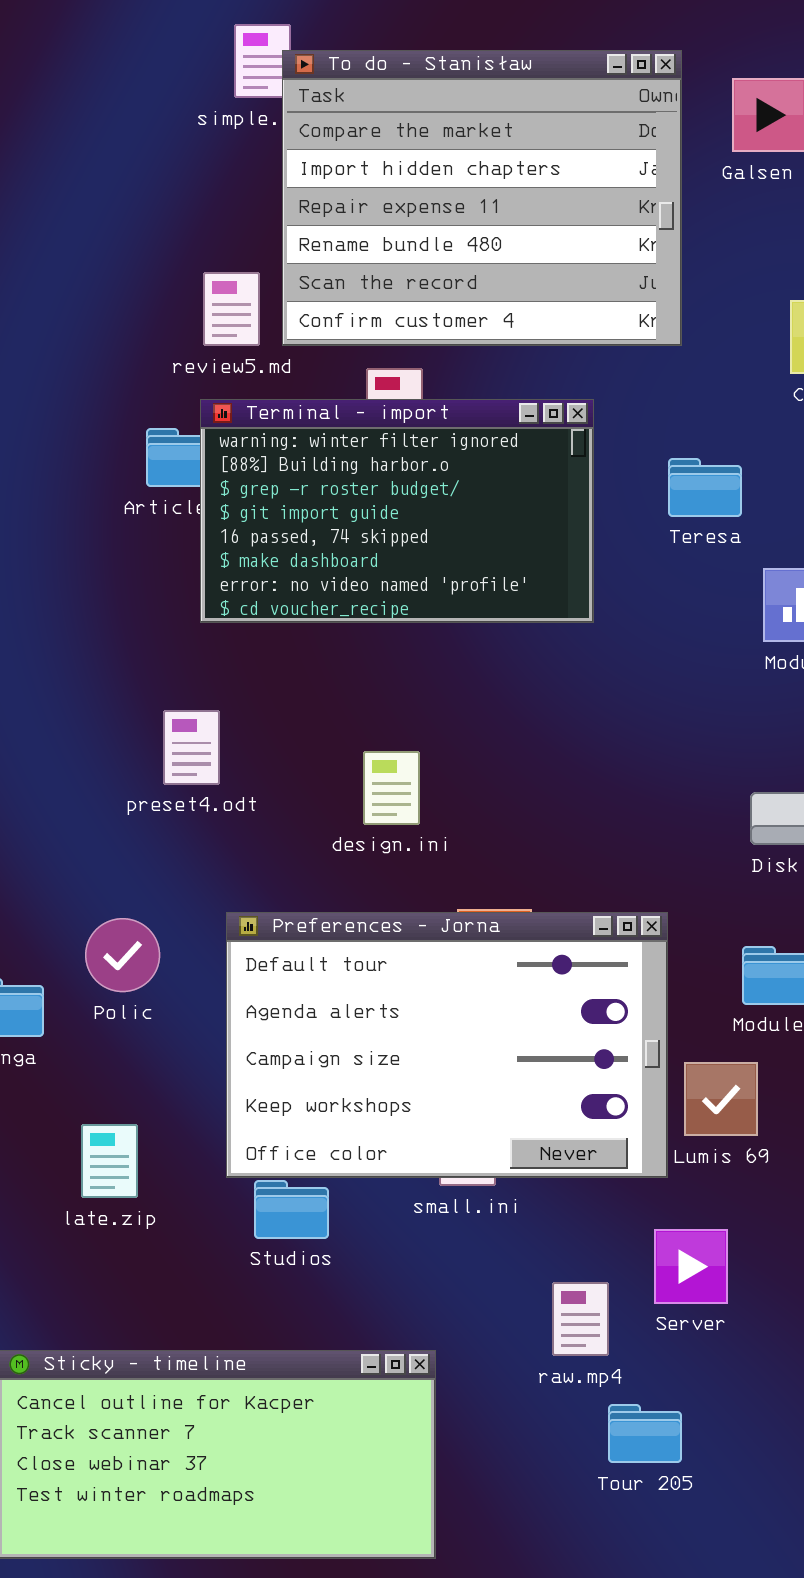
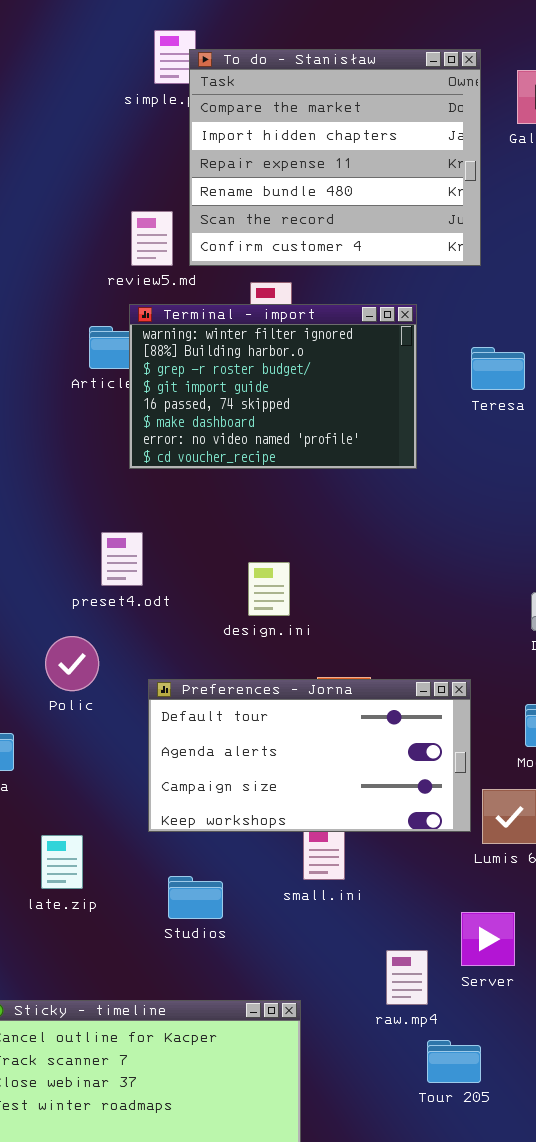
Preferences - Jorna: [226,912,668,1178] -> [148,679,471,832], resized
Polic: [85,918,160,992] -> [45,636,99,691], moved

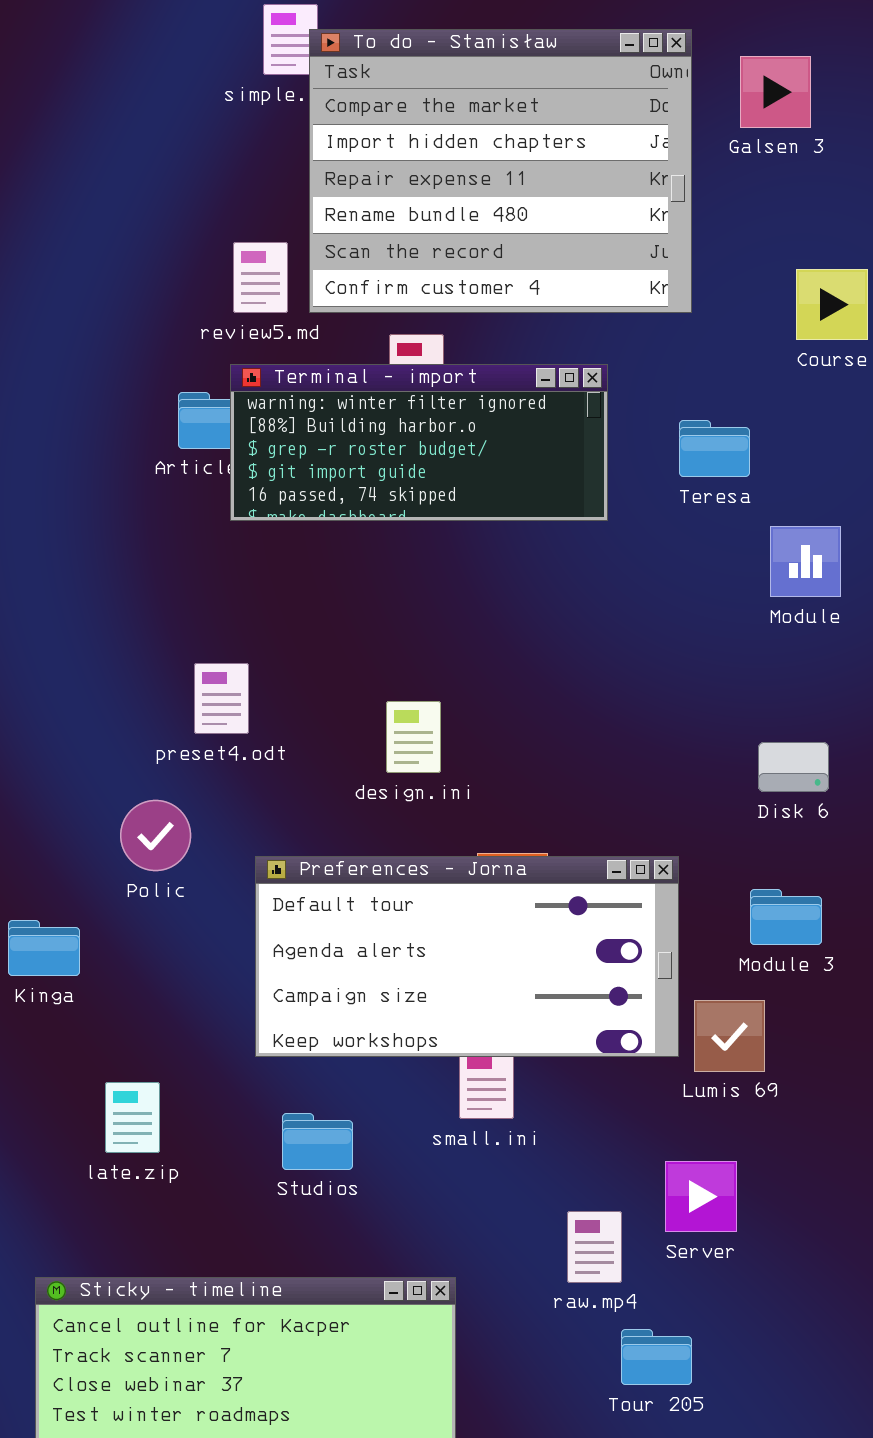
Terminal - import: [129,304,417,469] -> [230,364,608,521], resized
late.zip: [41,835,83,889] -> [105,1082,160,1153], moved

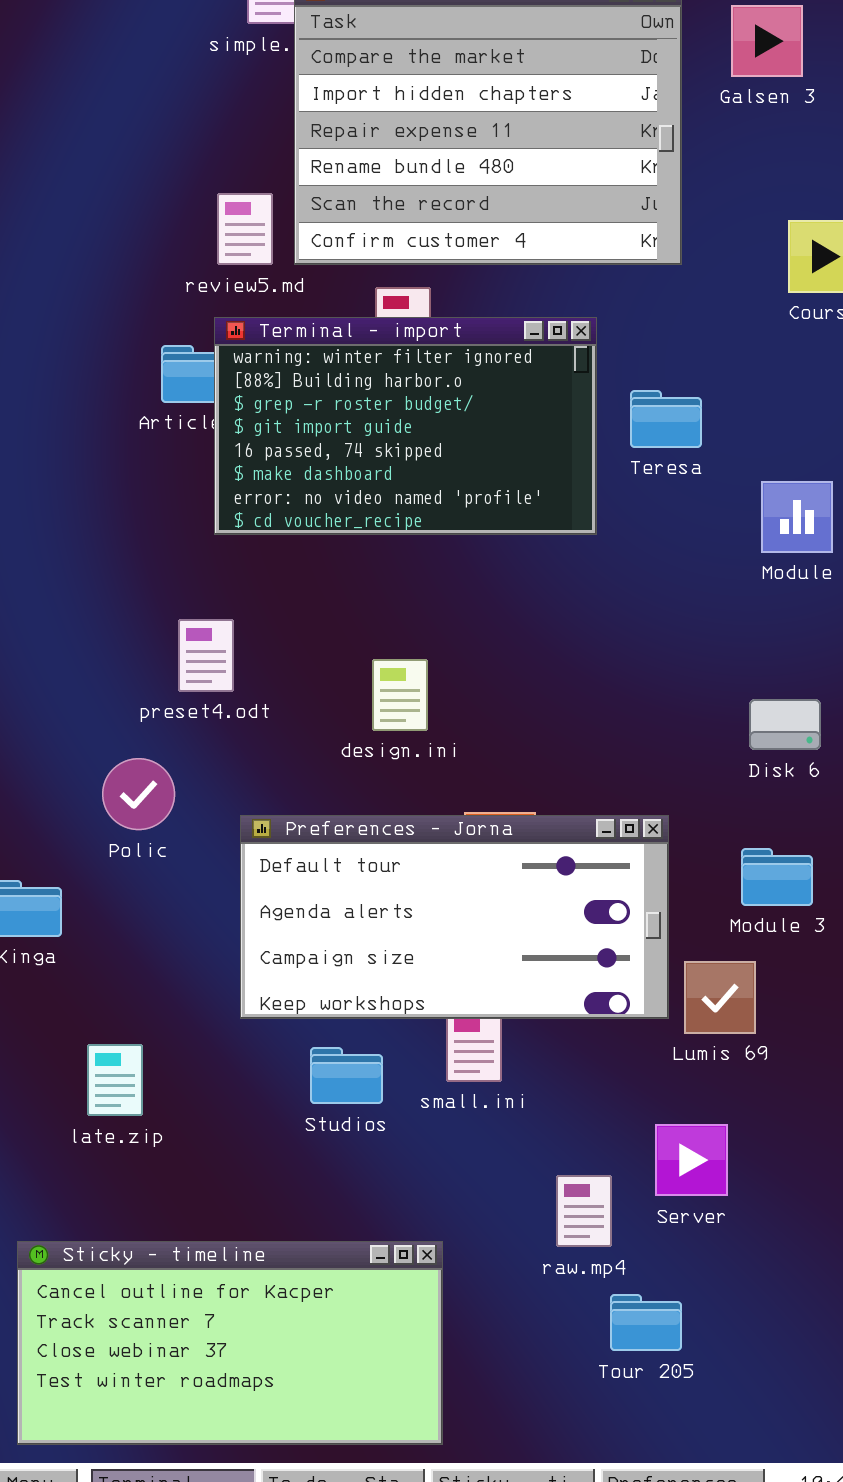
Terminal - import: [230,364,608,521] -> [214,317,597,535], resized
Teresa: [679,420,750,477] -> [630,390,702,448], moved
Studios: [282,1113,353,1170] -> [310,1047,383,1104], moved

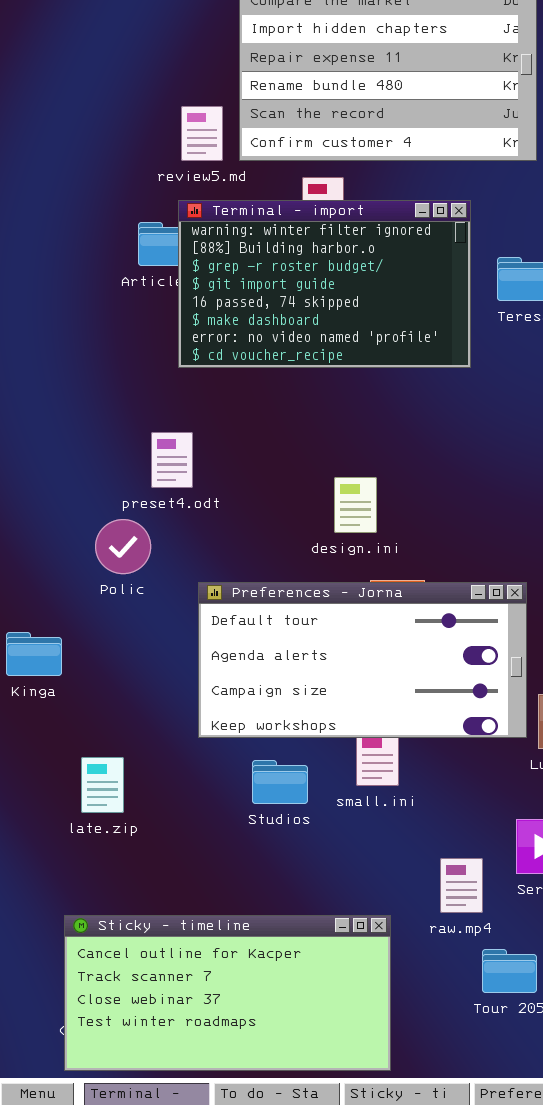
design.ini: [372,659,428,731] -> [334,477,377,533], moved
Polic: [102,758,175,830] -> [95,519,151,574], moved
Sticky - timeline: [17,1241,443,1445] -> [64,915,391,1071], moved

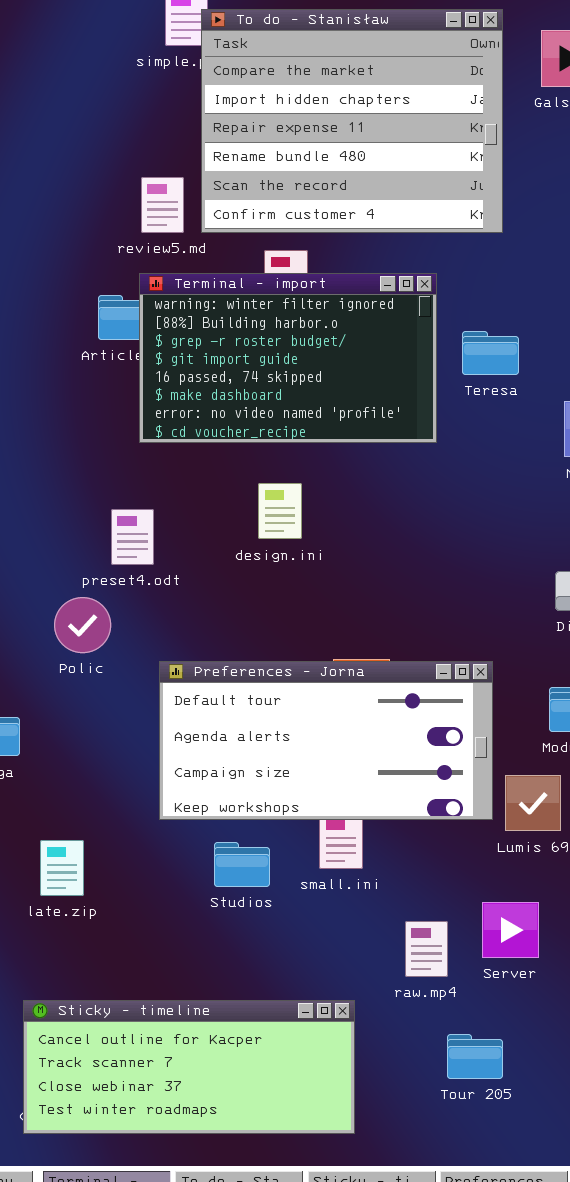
design.ini: [334,477,377,533] -> [258,483,302,539], moved
raw.mp4: [440,858,483,913] -> [405,921,448,977], moved
Sticky - timeline: [64,915,391,1071] -> [23,1000,355,1134], resized

